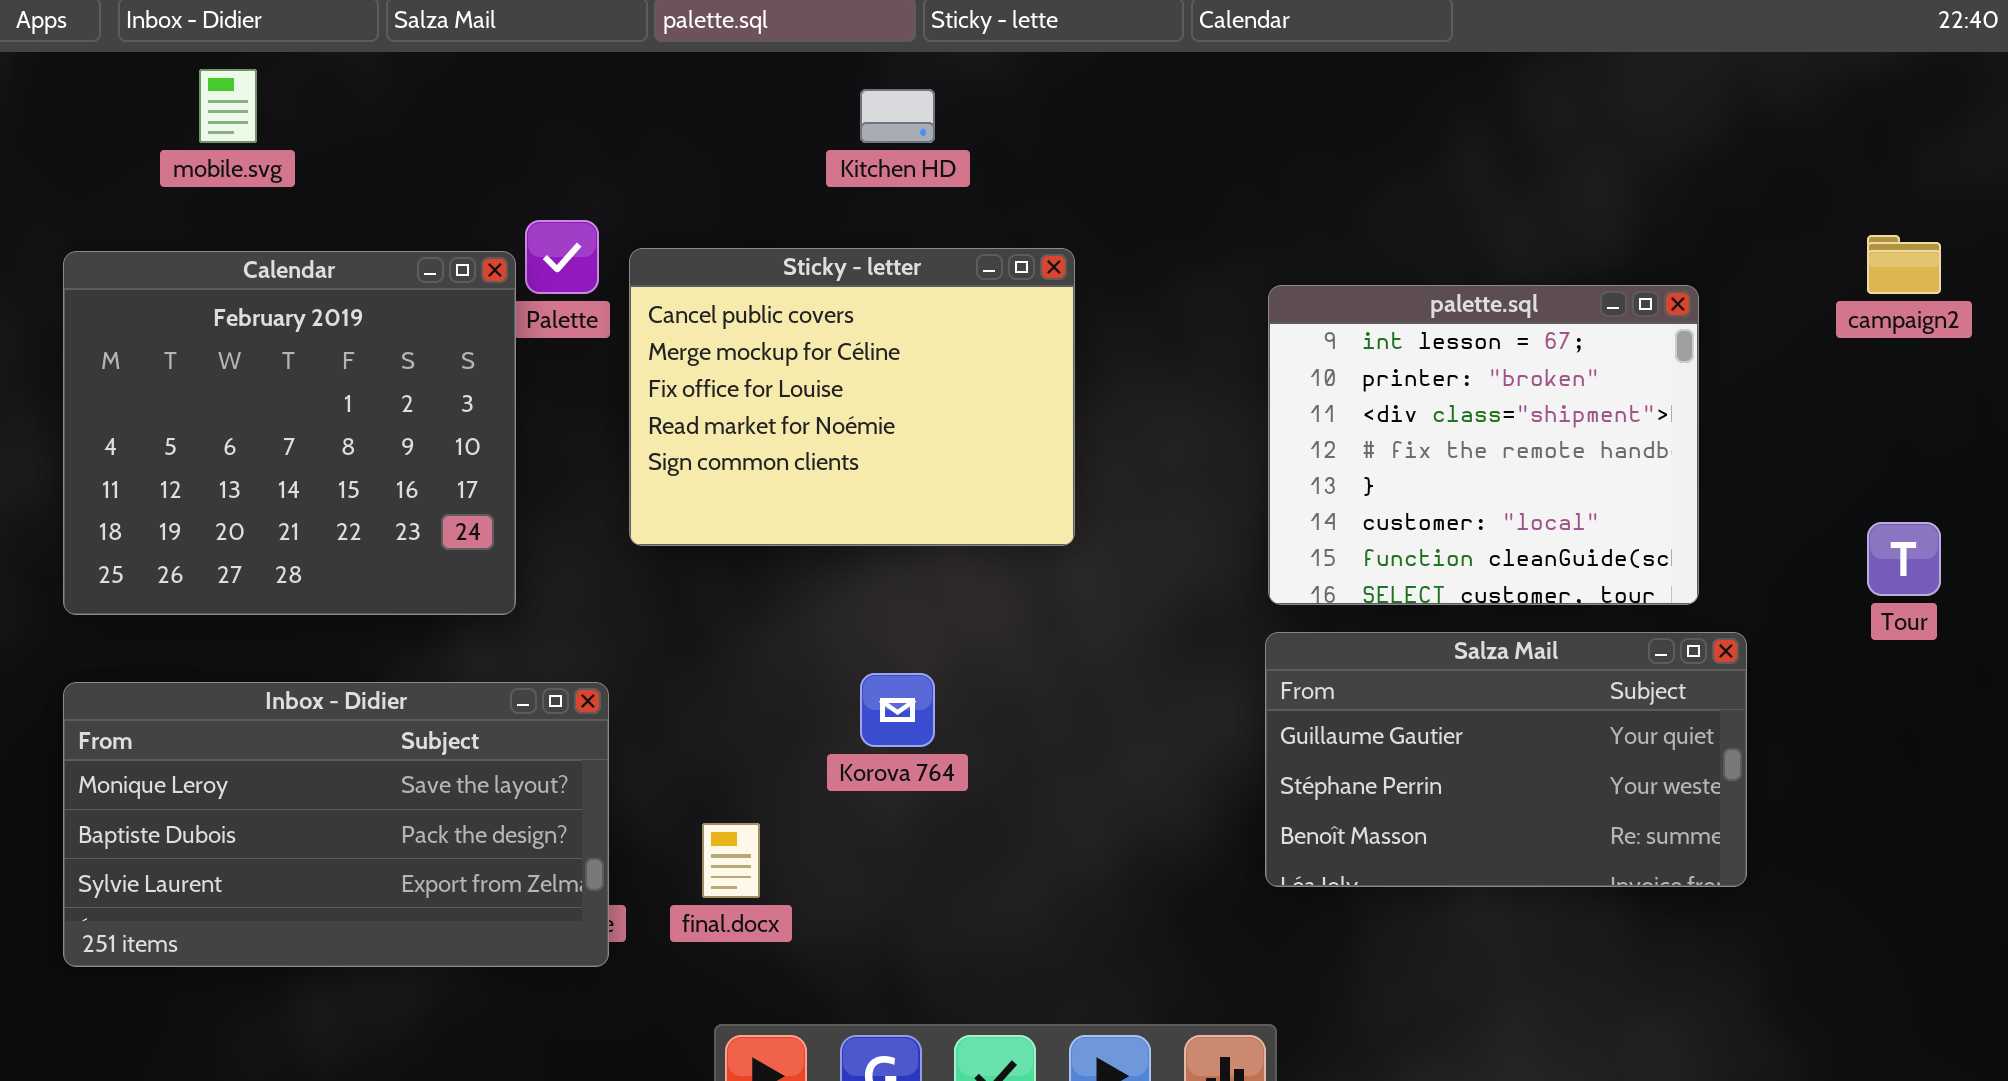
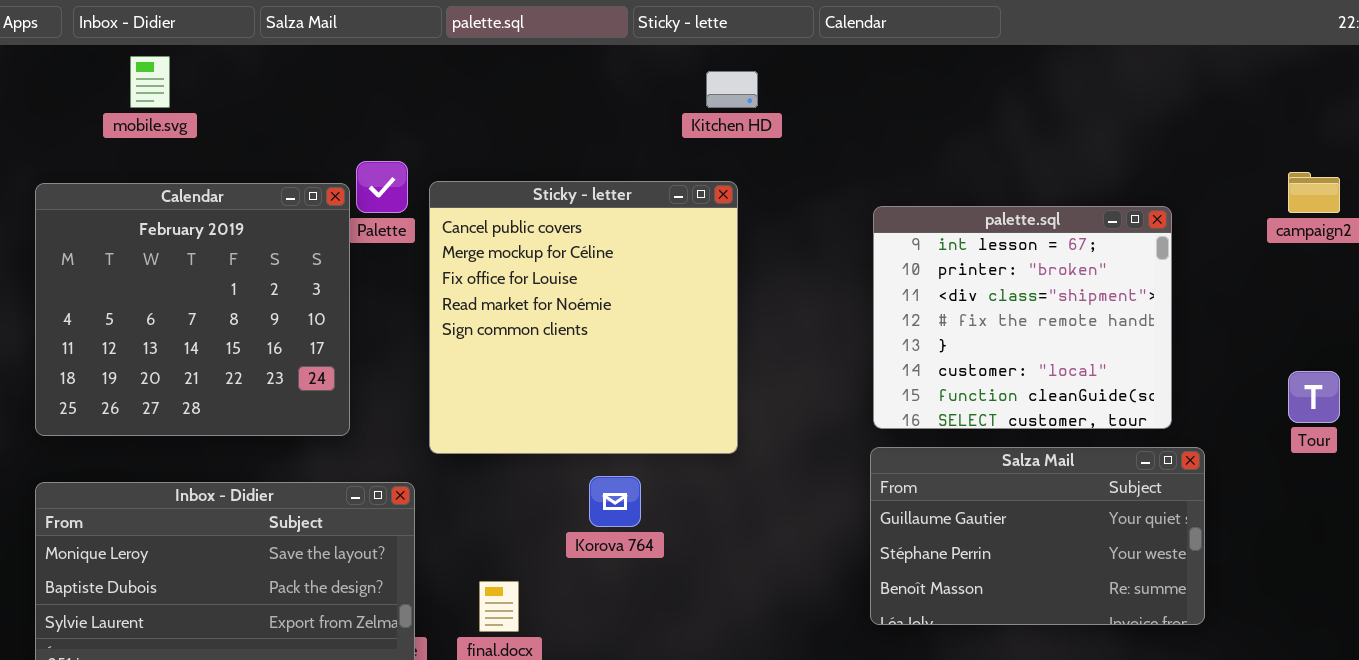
Kitchen HD: [860,89,935,143] -> [706,71,758,108], moved
Sticky - letter: [629,248,1075,546] -> [429,181,738,454], resized

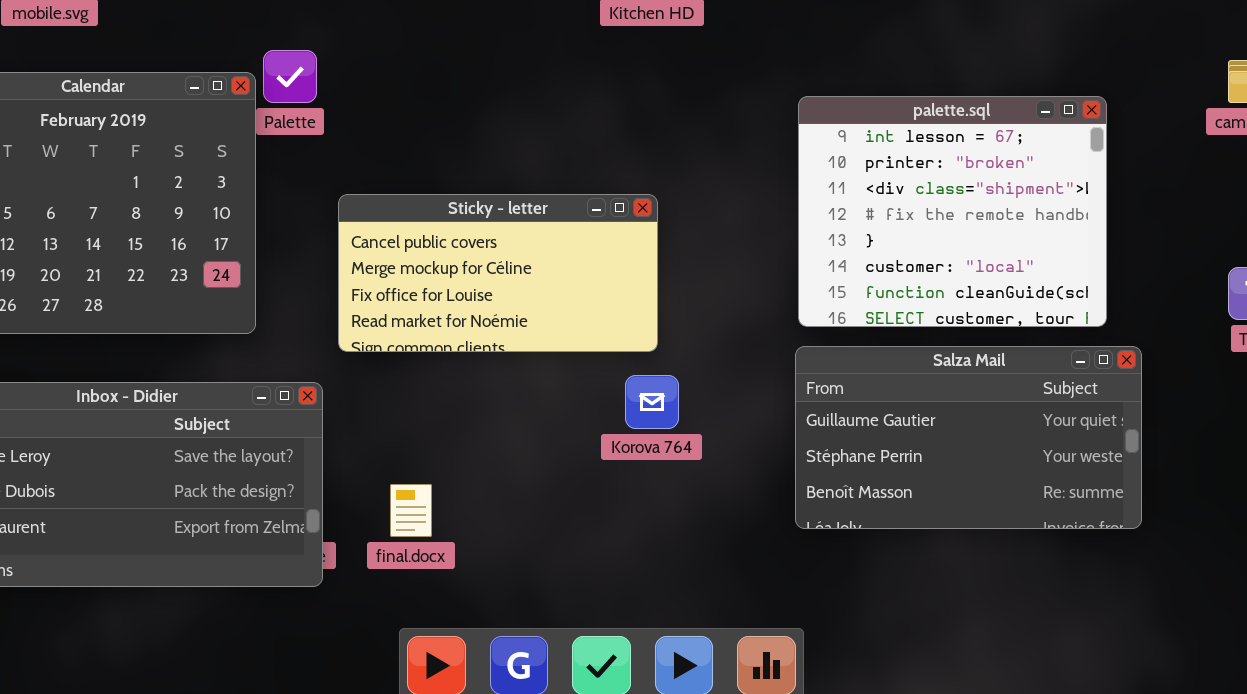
Sticky - letter: [429,181,738,454] -> [338,194,658,352], resized
Korova 764: [589,476,641,527] -> [625,375,679,429], moved

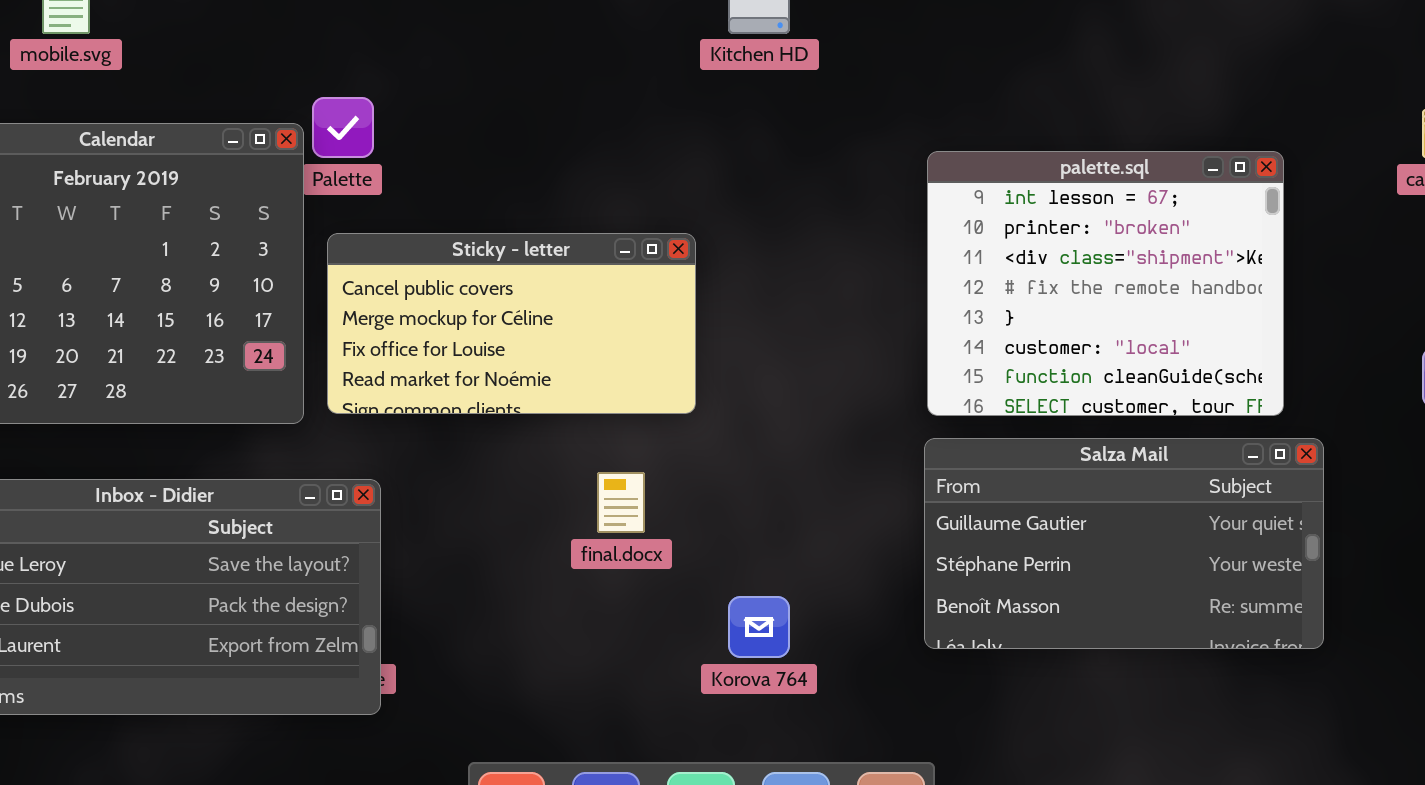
Sticky - letter: [338,194,658,352] -> [327,233,696,414], moved
Korova 764: [625,375,679,429] -> [728,596,790,658], moved
final.docx: [390,484,432,537] -> [597,472,645,533], moved

